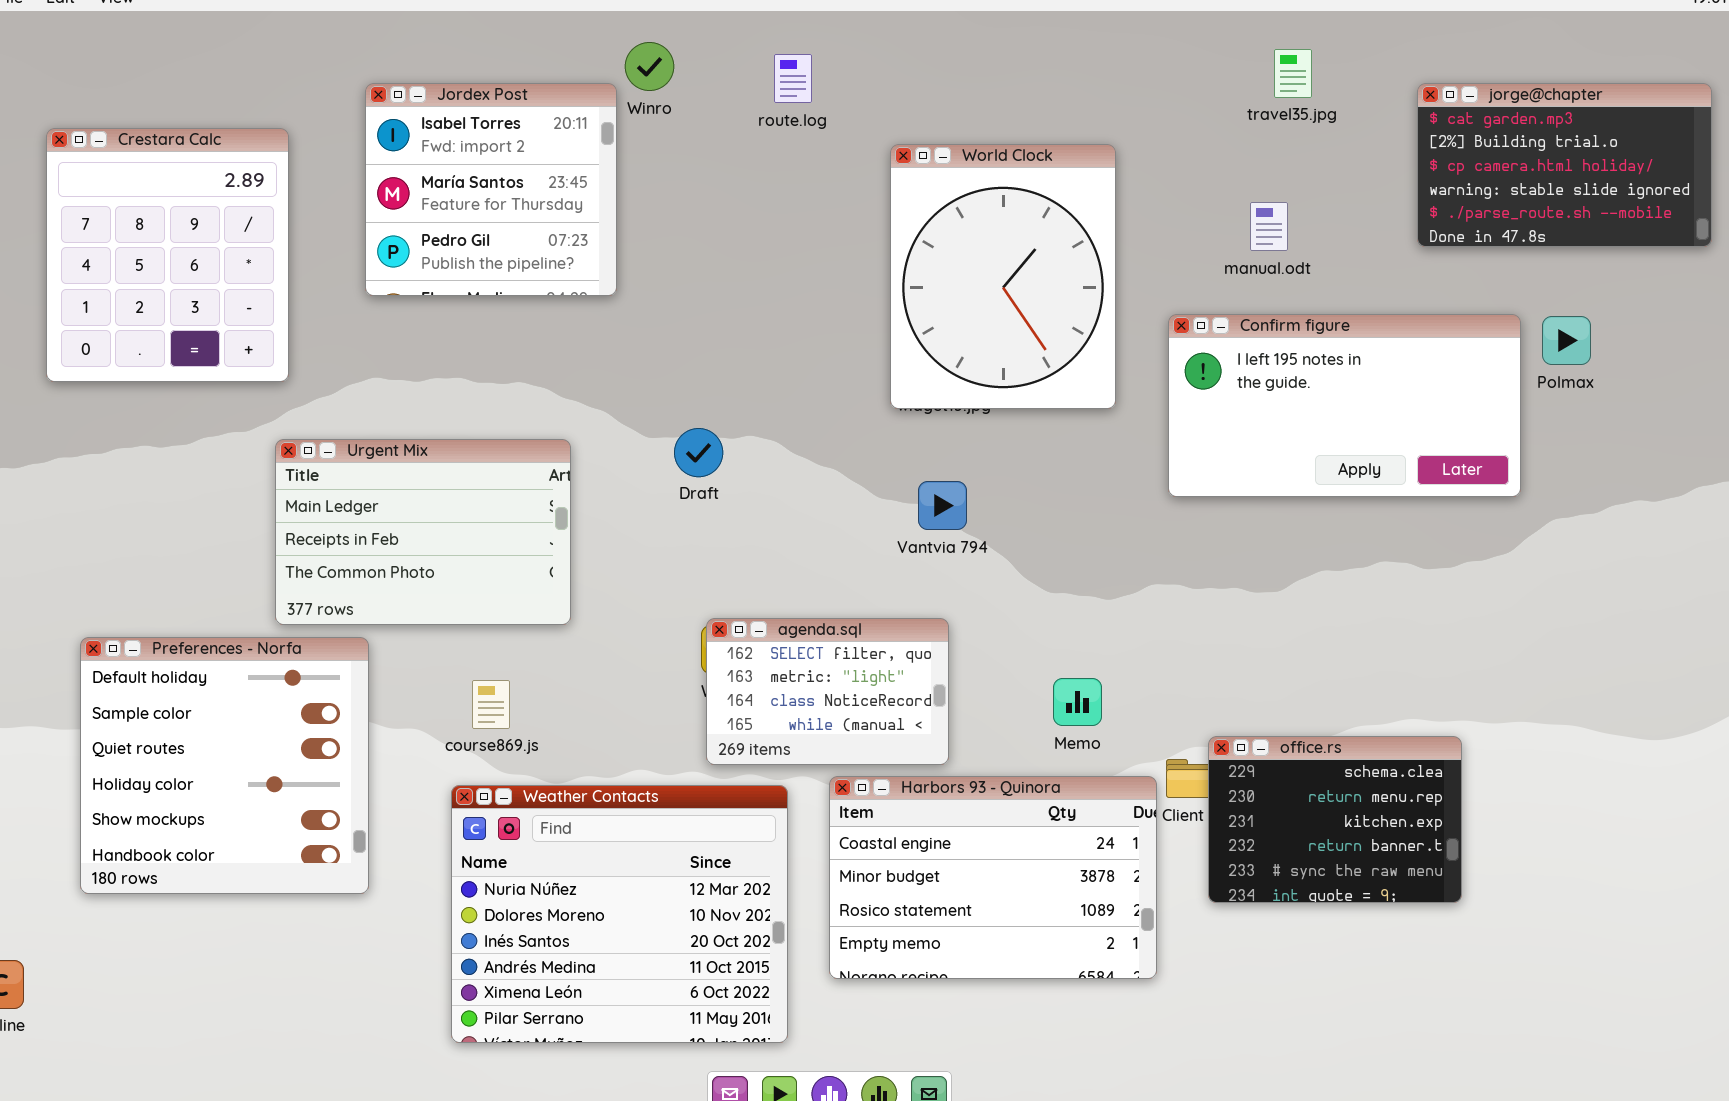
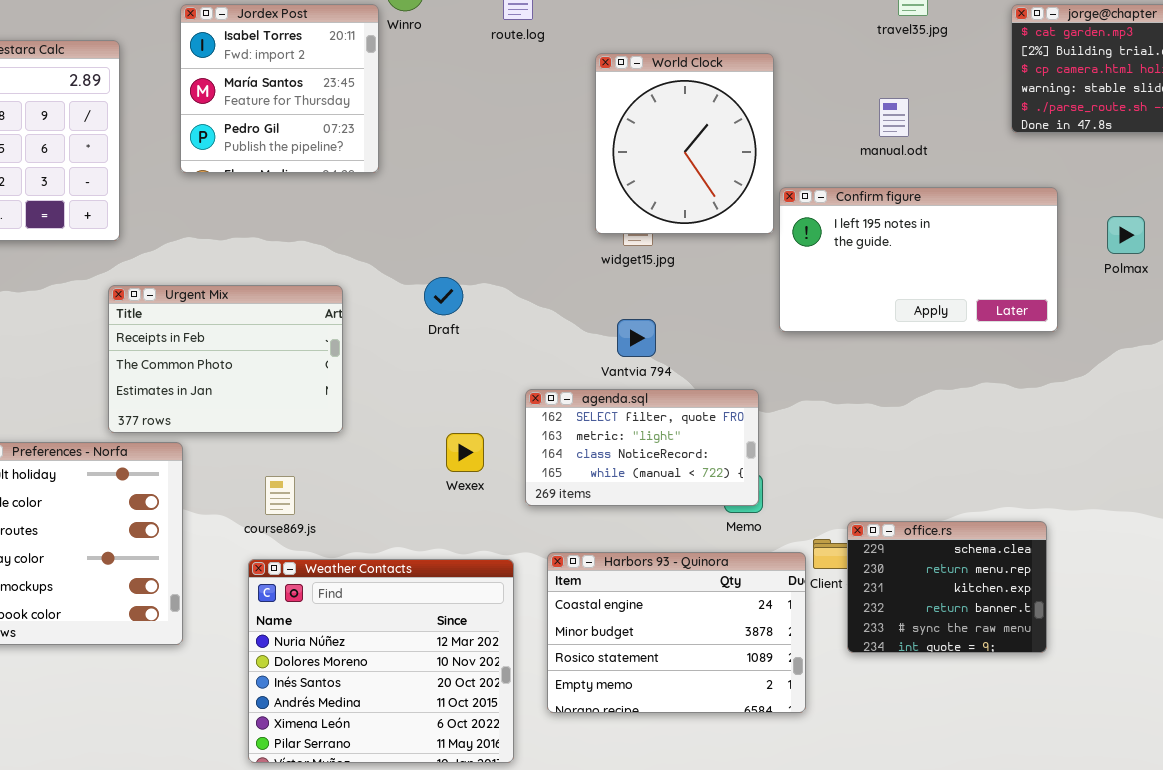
World Clock: [890,144,1116,409] -> [595,53,774,234], resized
Confirm figure: [1168,314,1521,497] -> [779,187,1058,332], moved
Polmax: [1542,316,1591,365] -> [1107,216,1145,254], moved
Urgent Mix: [275,439,571,625] -> [108,285,343,433], scrolled down 1 row
agenda.sql: [706,618,949,765] -> [525,389,759,506], moved, resized

